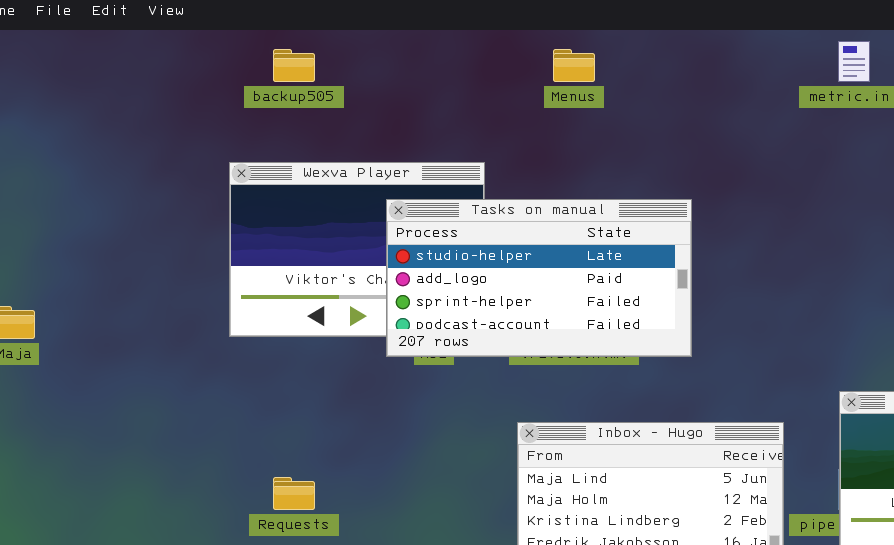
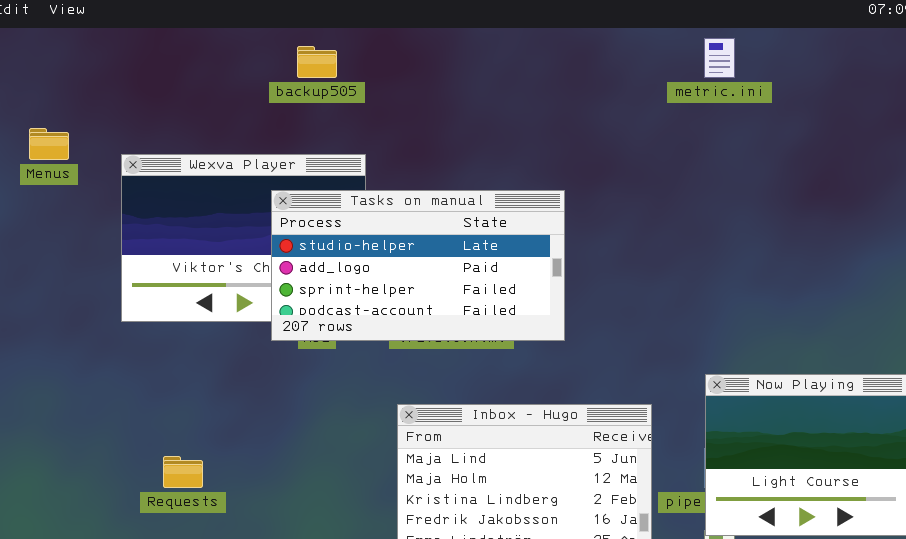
backup505: [273,49,315,82] -> [297,46,337,78], moved
Menus: [553,49,595,82] -> [29,128,69,160], moved

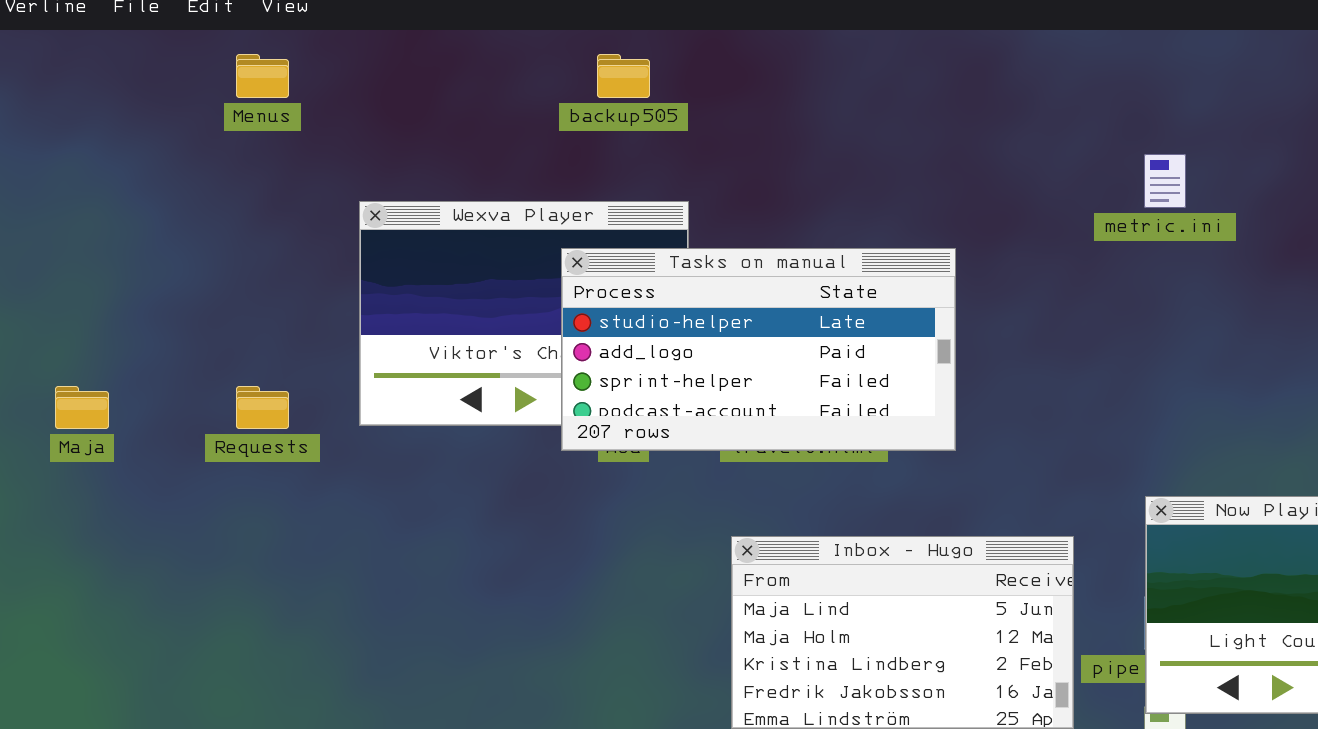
metric.ini: [704,38,735,78] -> [1144,154,1186,208], moved
Menus: [29,128,69,160] -> [236,54,289,98], moved
Requests: [163,456,203,488] -> [236,386,289,429], moved

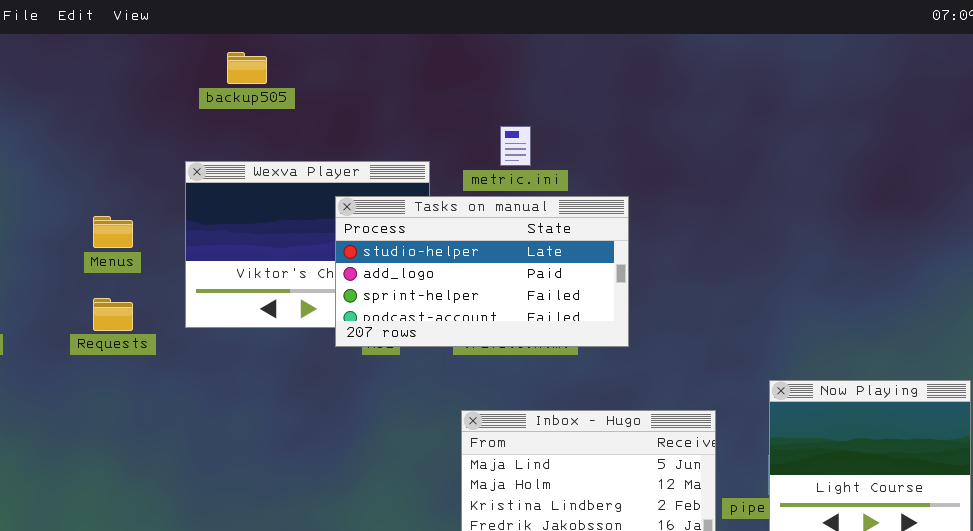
Menus: [236,54,289,98] -> [93,216,133,248], moved
backup505: [597,54,650,98] -> [227,52,267,84], moved
metric.ini: [1144,154,1186,208] -> [500,126,531,166], moved

